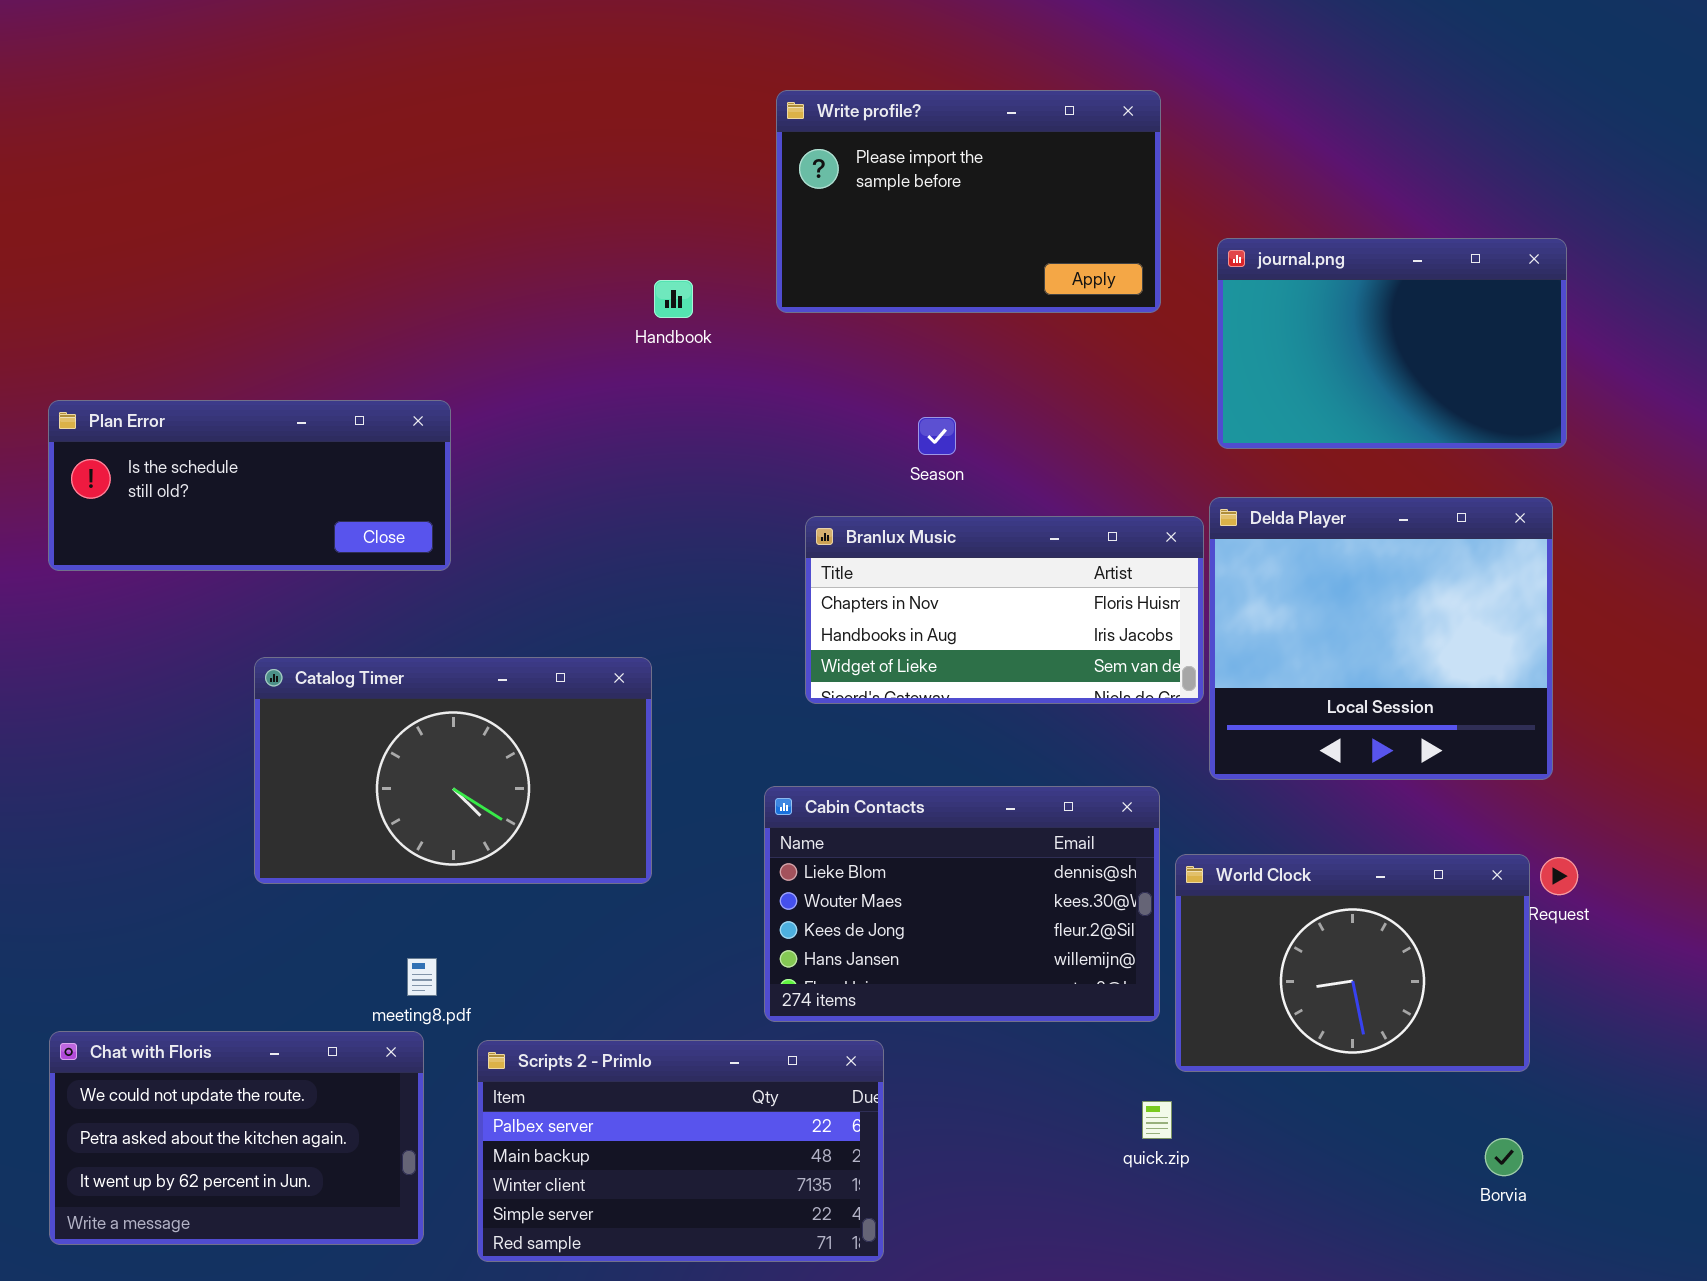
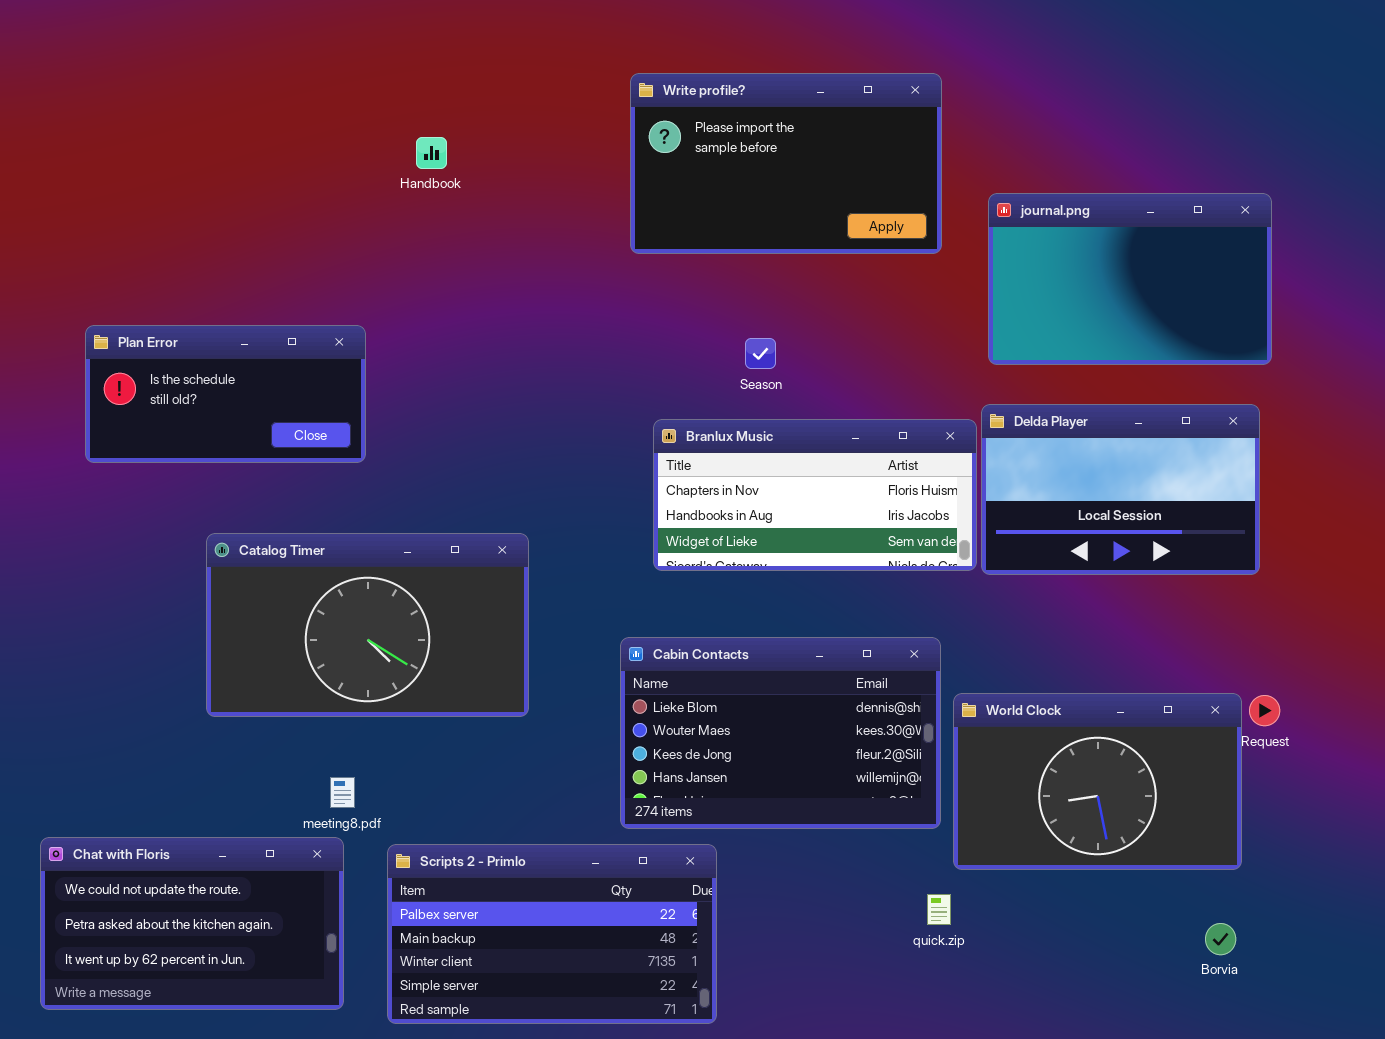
Handbook: [654,280,693,318] -> [416,137,447,169], moved
Plan Error: [48,400,451,571] -> [85,325,366,463], resized
Delda Player: [1209,497,1553,780] -> [981,404,1260,575], resized

